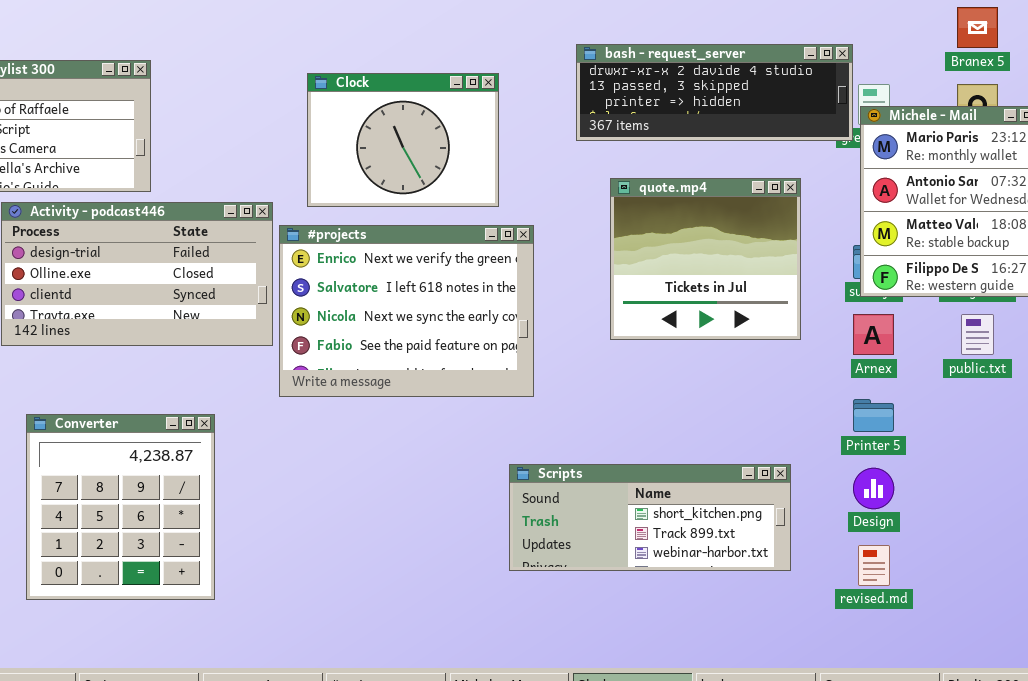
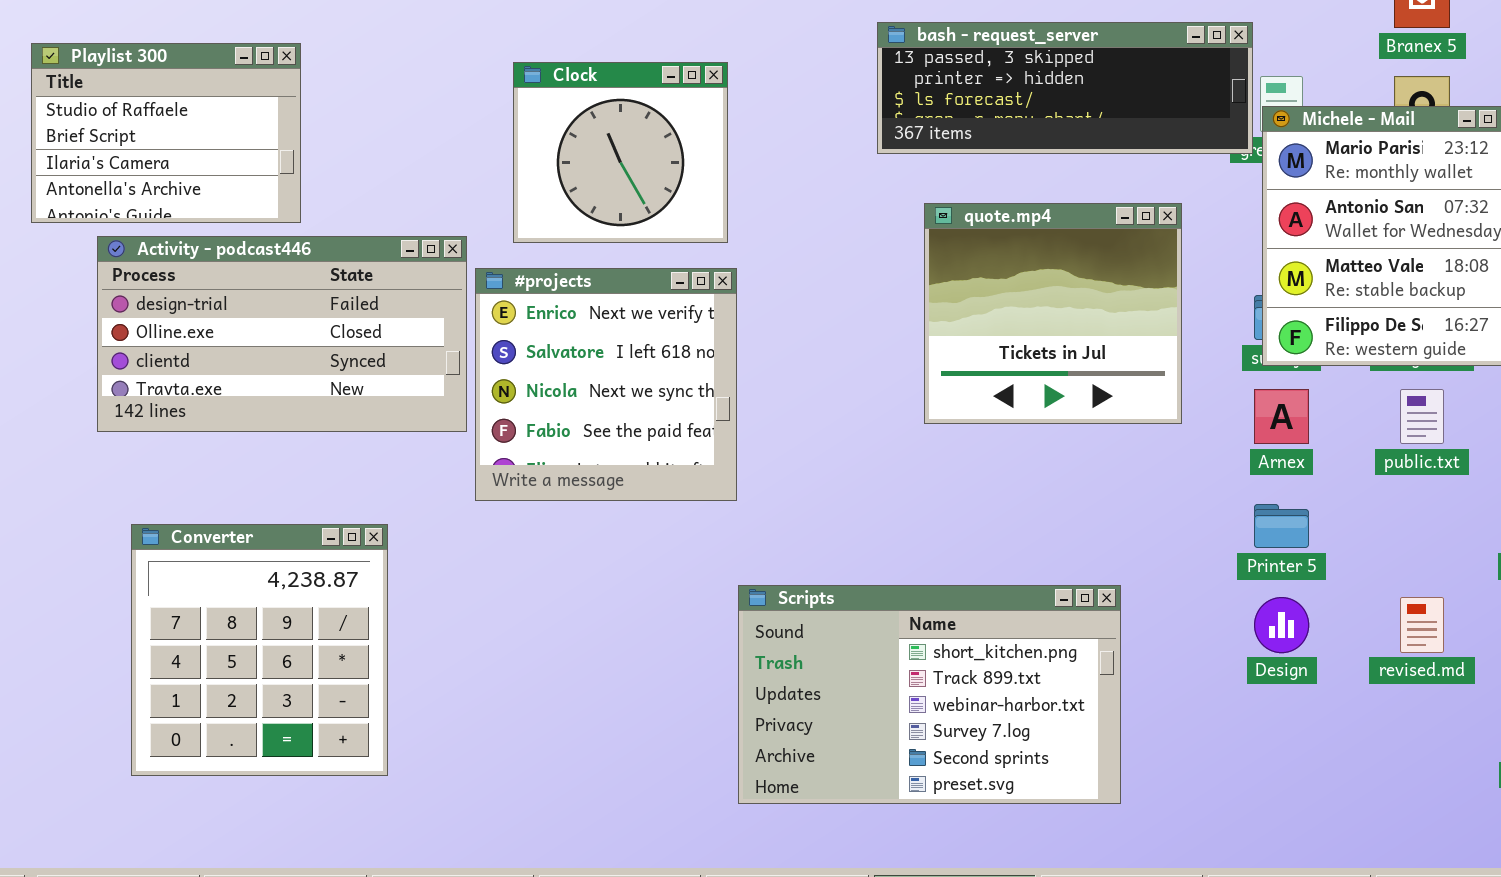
bash - request_server: [576,44,853,141] -> [877,22,1253,154], scrolled down 1 row
Clock: [307,73,499,207] -> [513,62,728,243], resized
#projects: [279,225,534,397] -> [475,268,737,501], resized
Scripts: [509,464,791,571] -> [738,585,1121,804], moved, resized
revised.md: [858,545,890,586] -> [1400,597,1444,653], moved

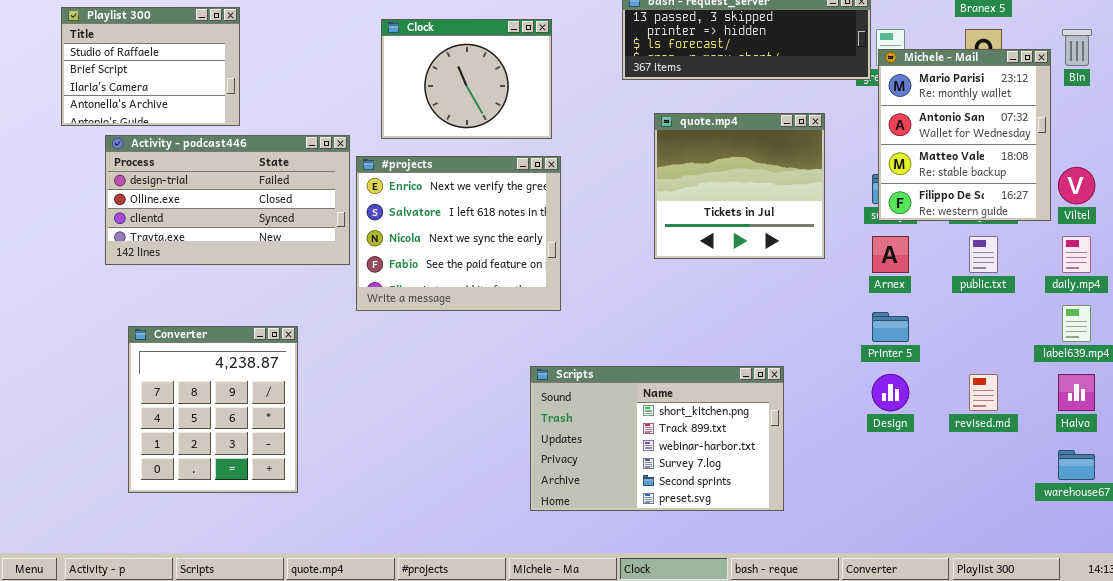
Clock: [513,62,728,243] -> [381,19,552,139], resized
#projects: [475,268,737,501] -> [356,156,561,311], resized

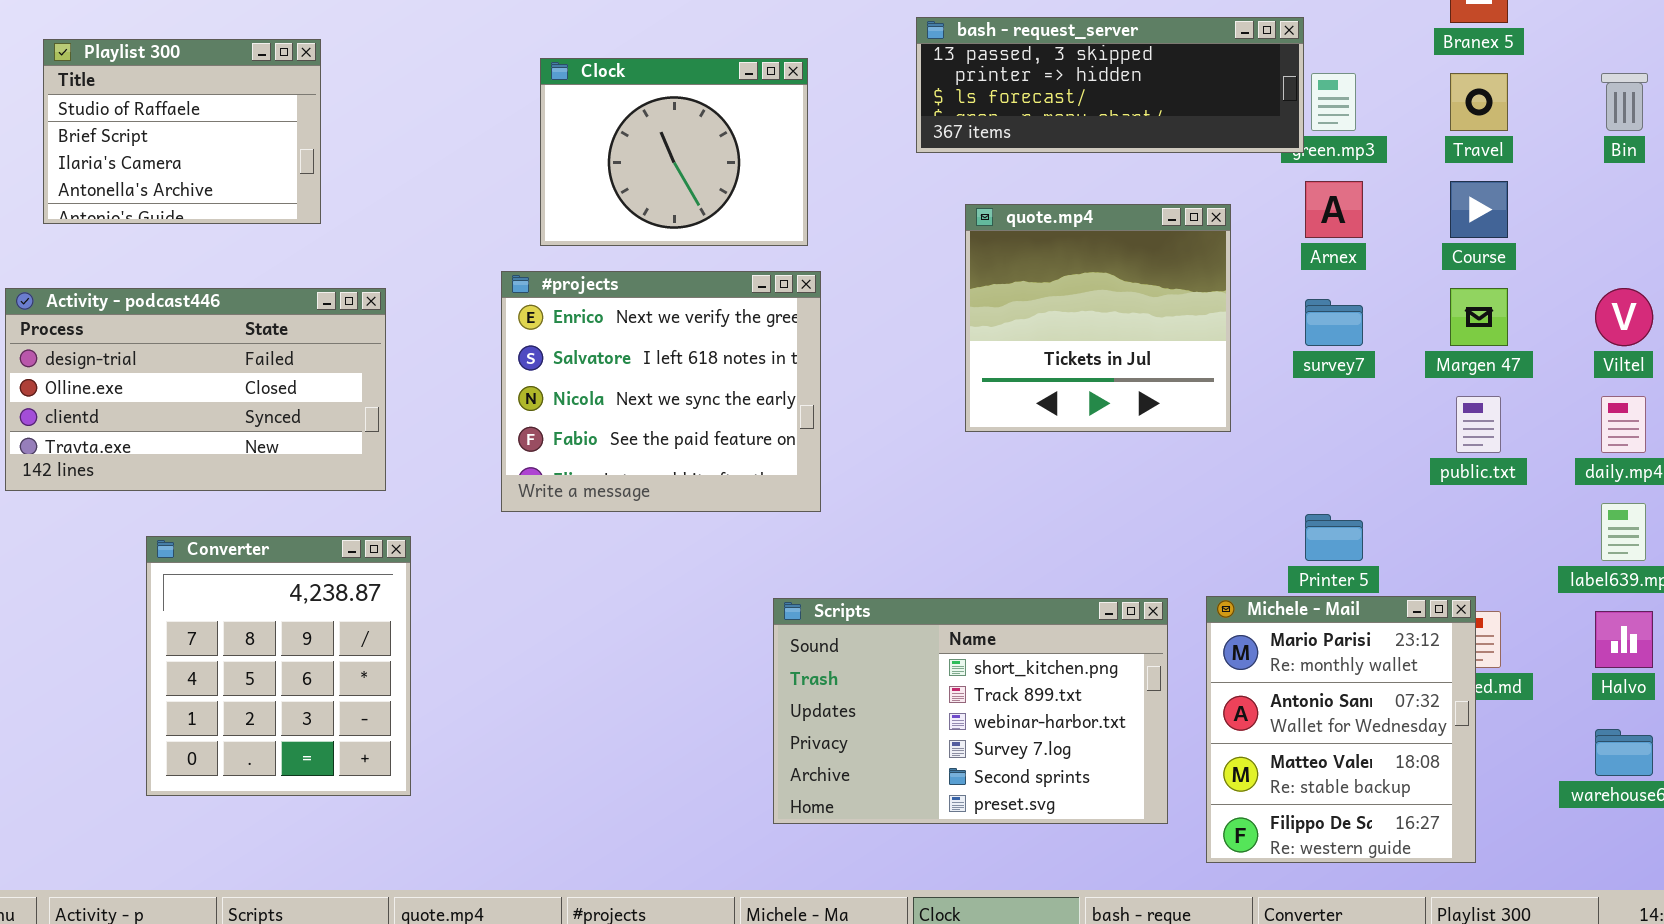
Michele - Mail: [878,49,1051,221] -> [1206,596,1476,863], moved
Activity - podcast446: [105,135,350,265] -> [5,288,386,491], moved
Arnex: [872,236,909,273] -> [1305,181,1363,238], moved

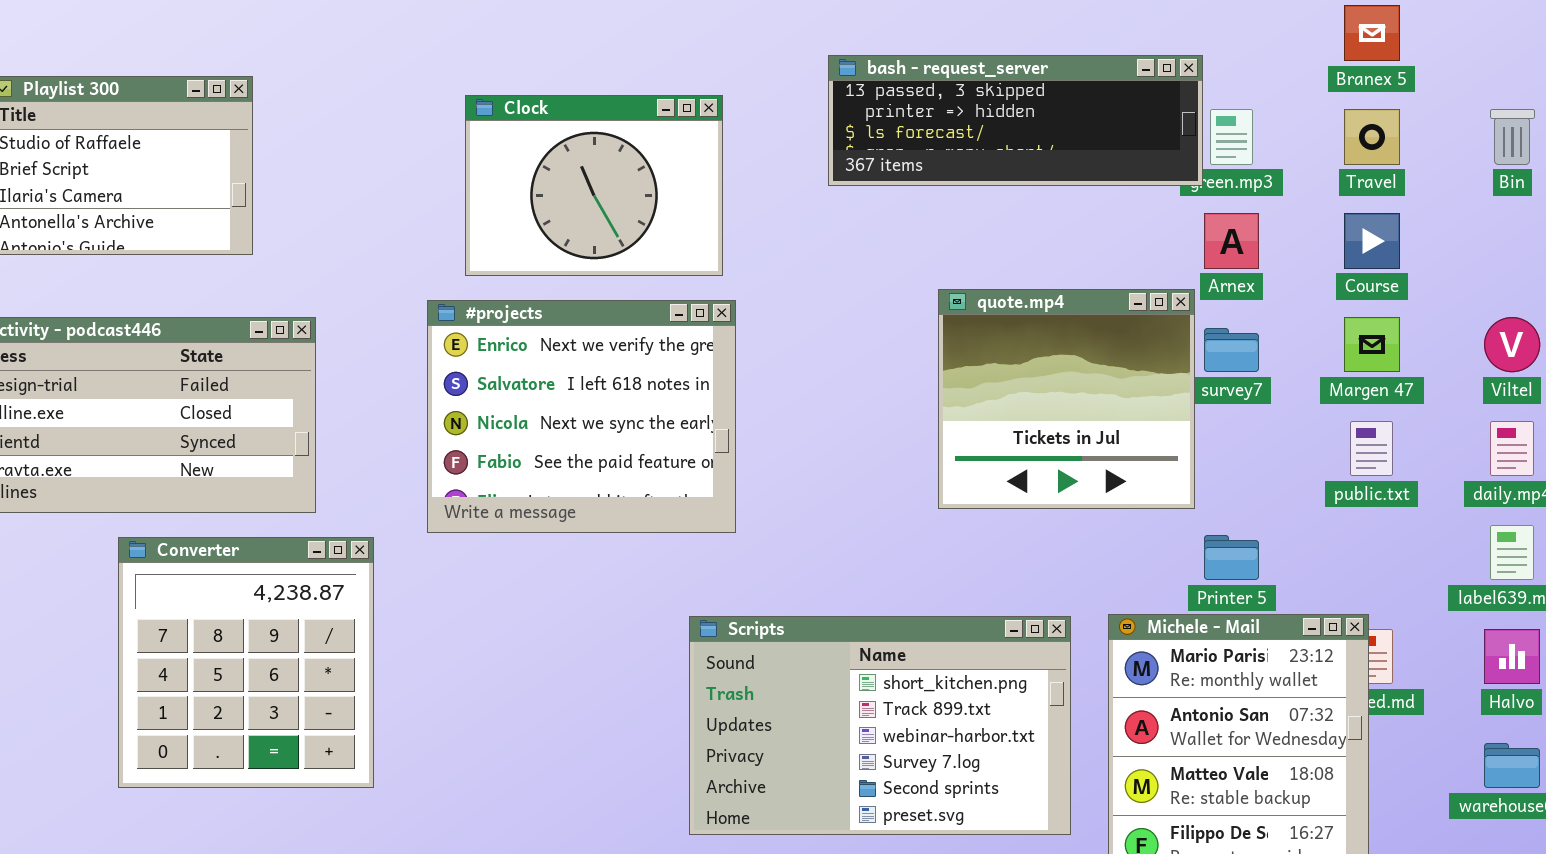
quote.mp4: [965,204,1231,432] -> [938,289,1195,509], moved
Converter: [146,536,411,796] -> [118,537,374,788], moved

